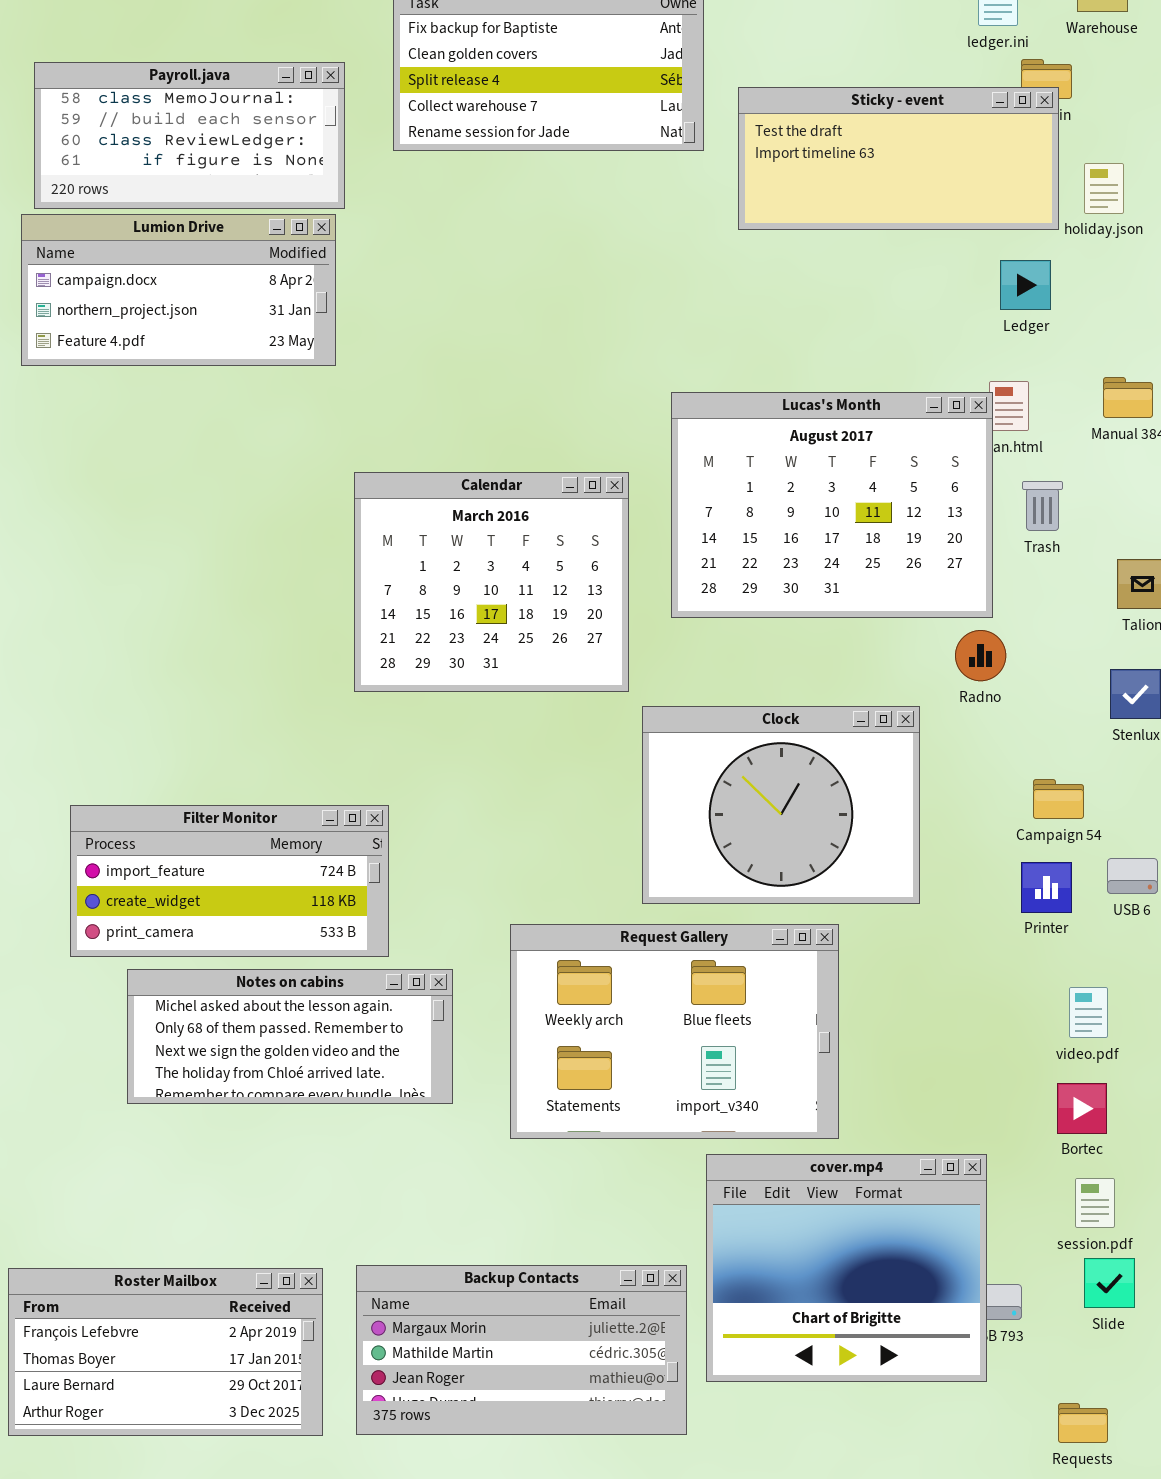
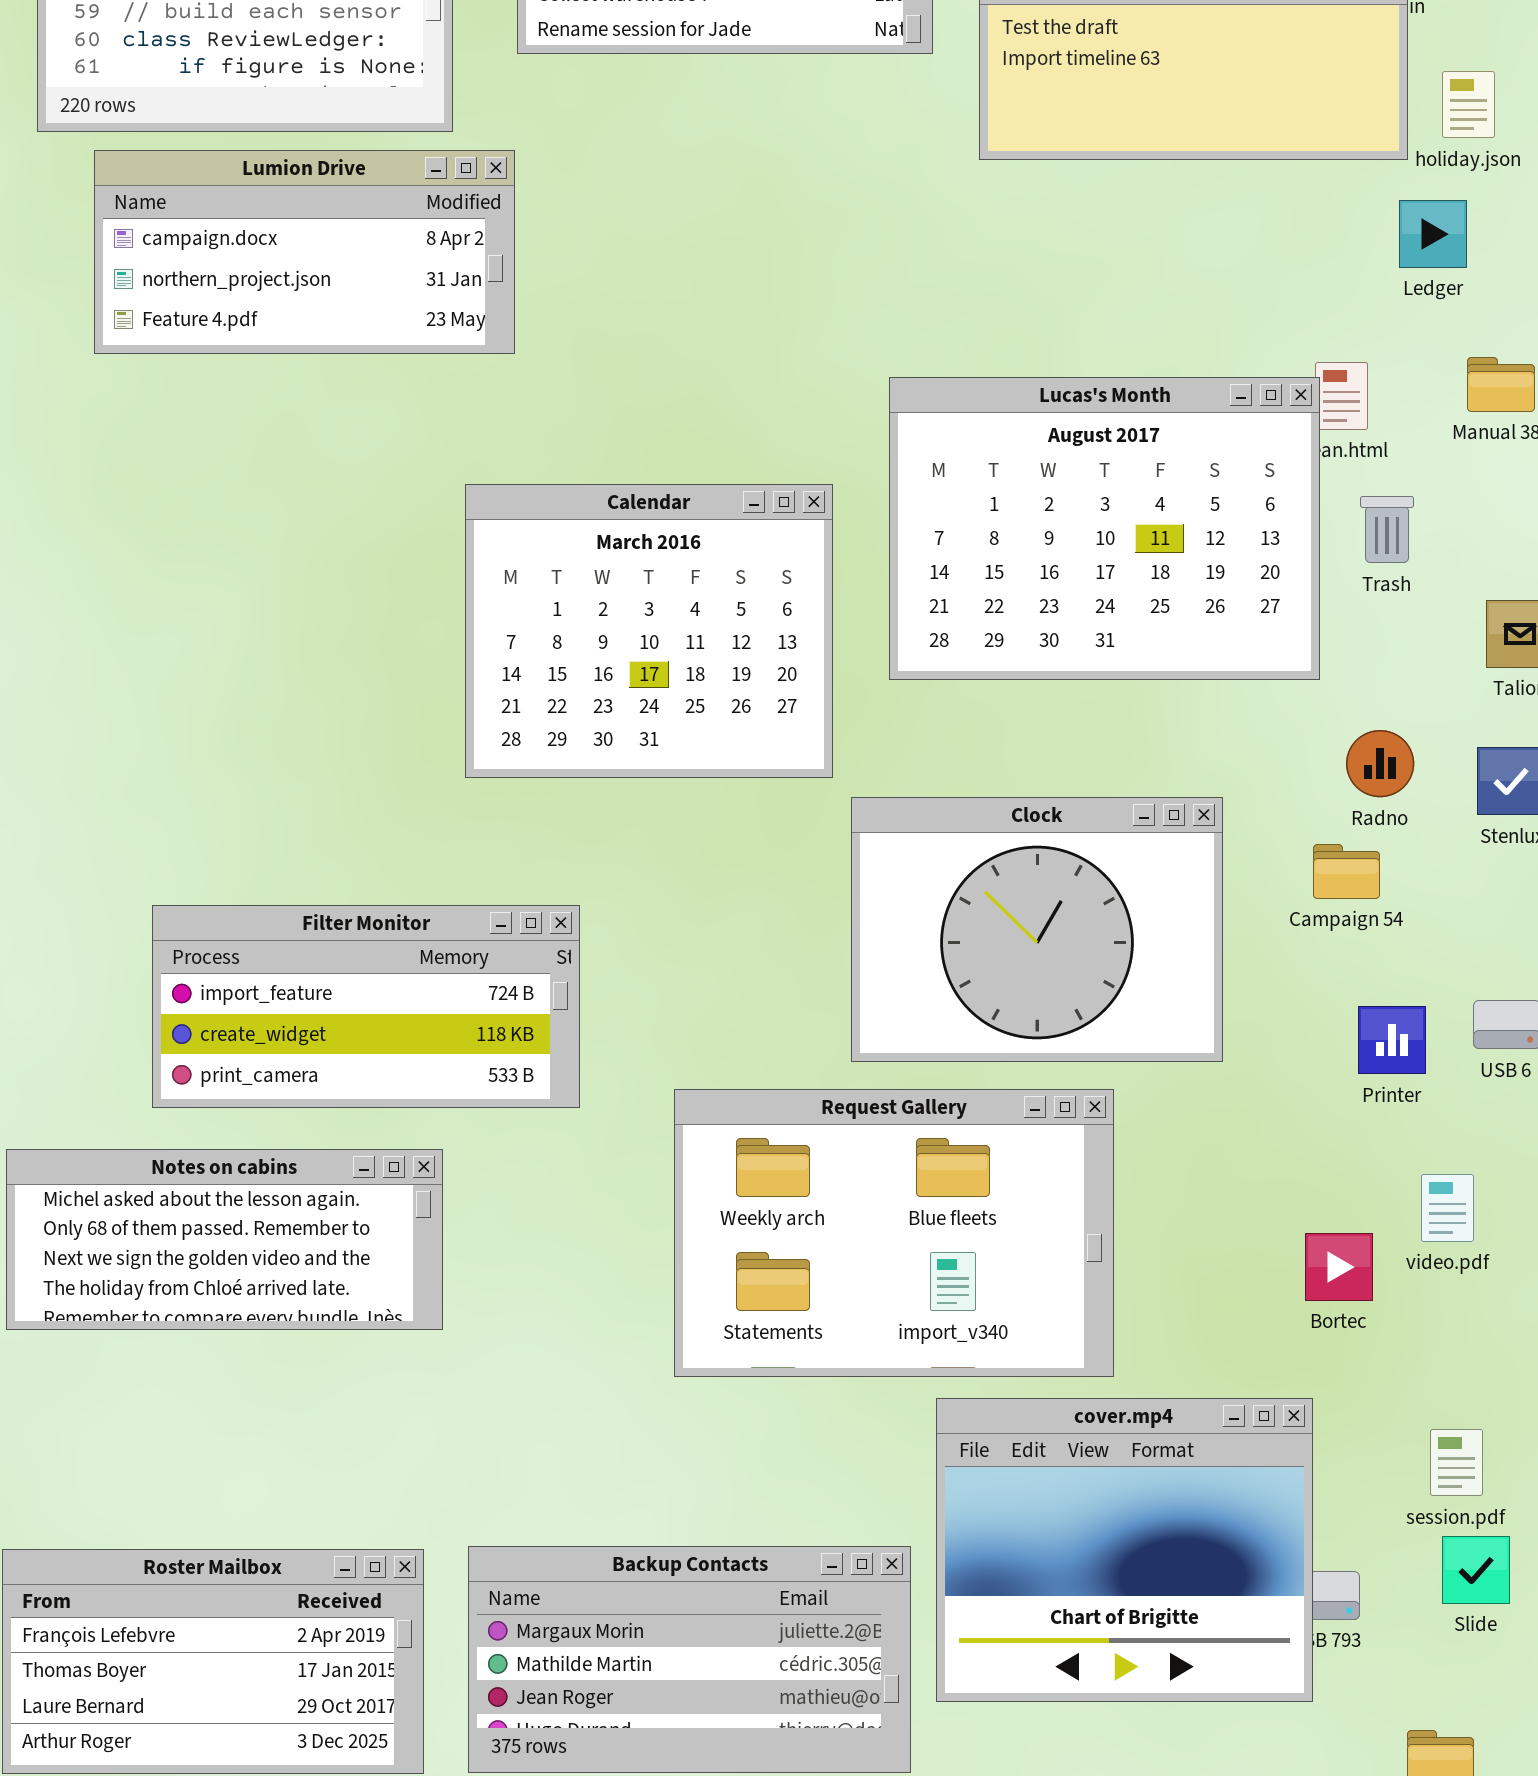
Lumion Drive: [21,214,336,366] -> [94,150,515,354], moved
Ledger: [1000,260,1051,310] -> [1399,200,1467,268], moved
Radno: [955,630,1006,681] -> [1346,730,1414,797], moved
Campaign 54: [1033,779,1084,819] -> [1313,844,1380,899], moved
Filter Monitor: [70,805,389,957] -> [152,905,580,1108], moved
Notes on cabins: [127,969,453,1104] -> [6,1149,443,1330], moved
Bortec: [1057,1083,1107,1134] -> [1305,1233,1373,1301], moved

